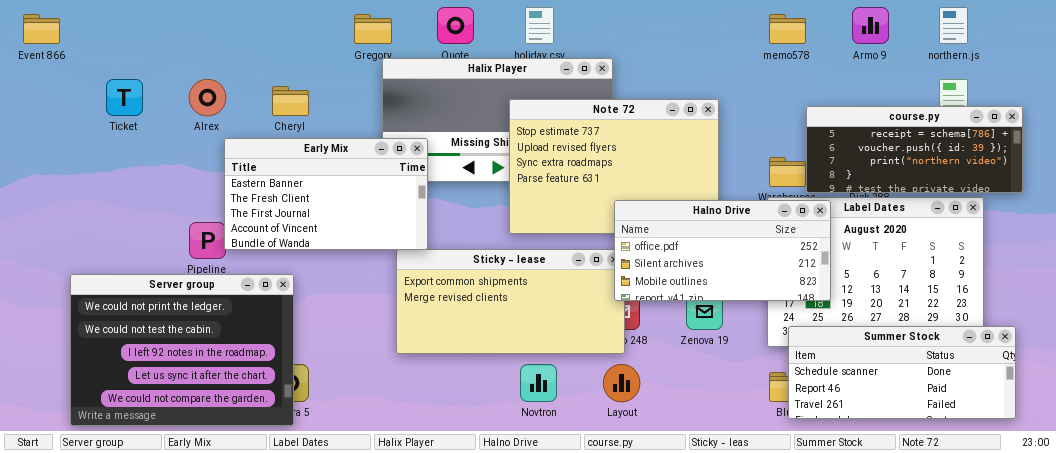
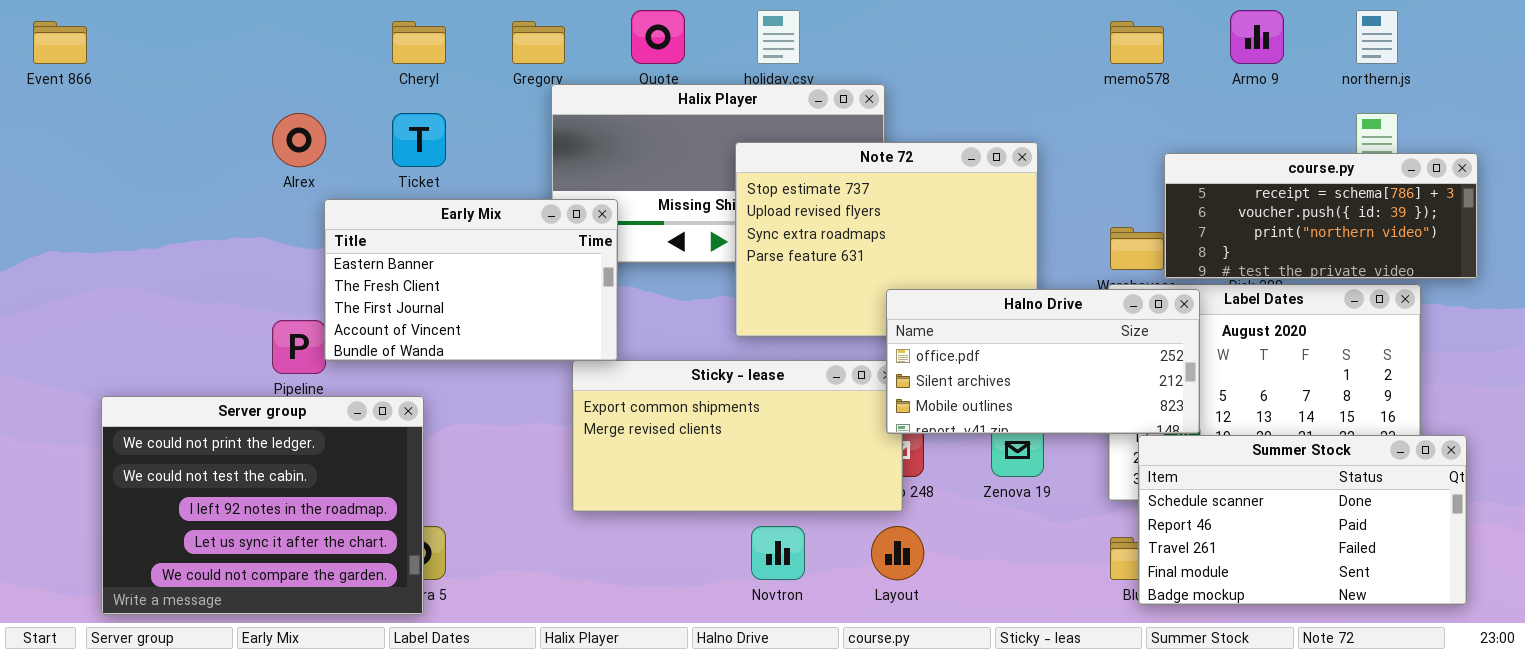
Ticket: [106,79,143,116] -> [392,113,446,167], moved
Cheryl: [272,86,309,116] -> [392,21,446,64], moved
Summer Stock: [788,326,1016,419] -> [1138,435,1467,605], resized

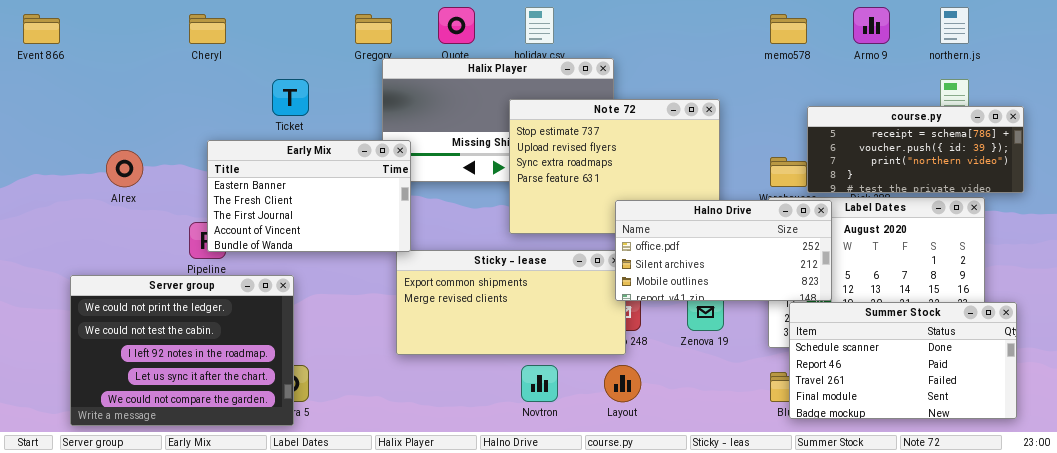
Cheryl: [392,21,446,64] -> [189,14,226,44], moved
Alrex: [272,113,326,167] -> [106,150,143,187], moved
Early Mix: [324,199,618,361] -> [207,140,411,252], moved

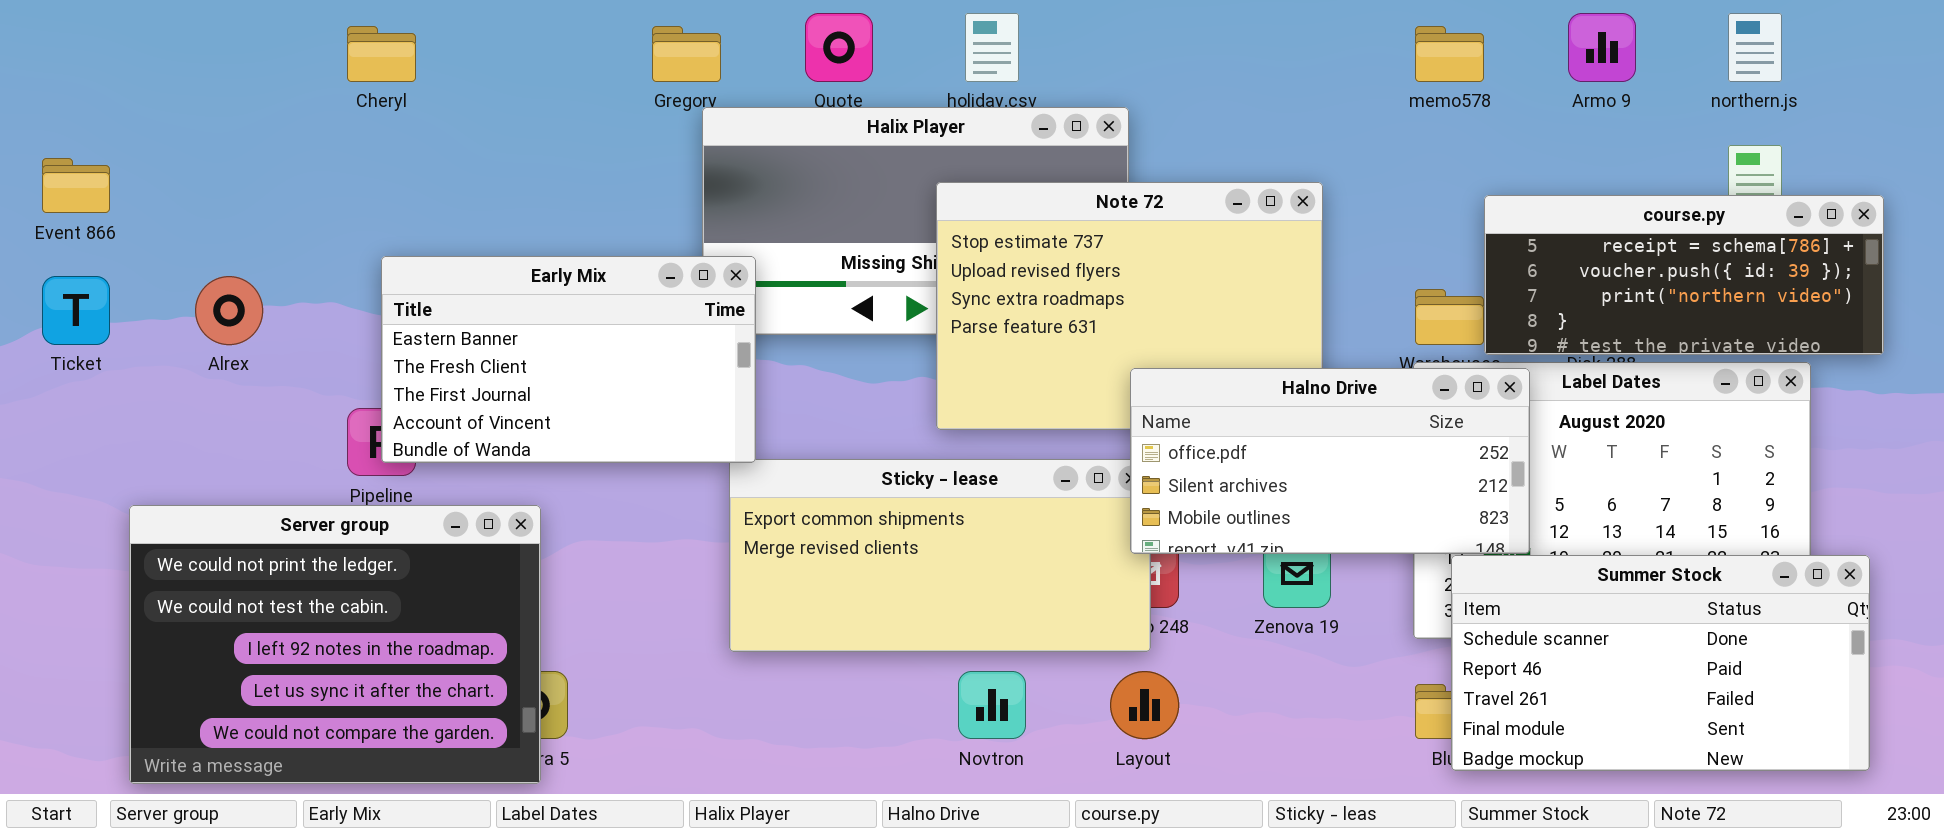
Event 866: [23,14,60,44] -> [42,158,110,213], moved
Ticket: [272,79,309,116] -> [42,276,110,345], moved

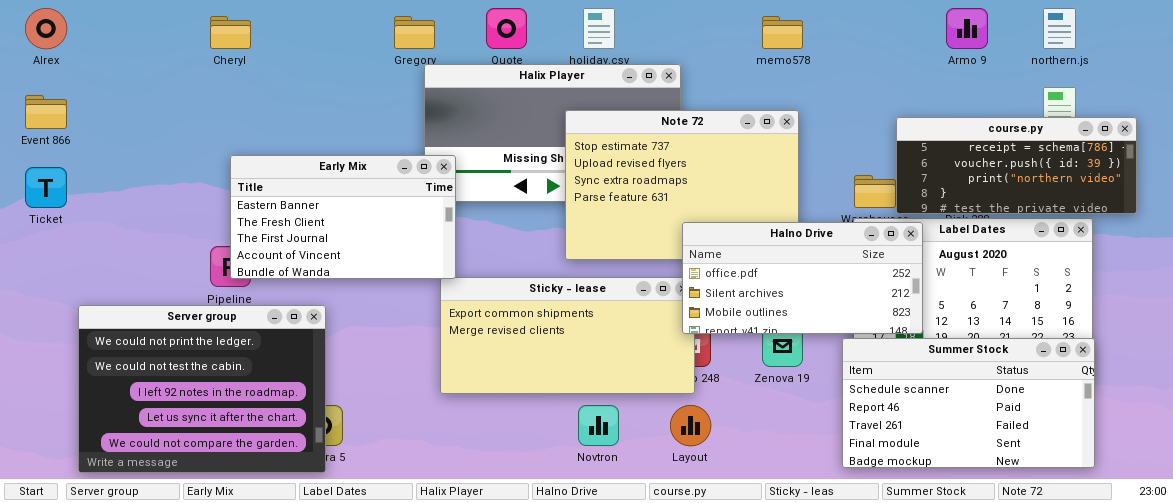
memo578: [1415,26,1484,82] -> [762,16,803,49], moved
Alrex: [195,276,263,345] -> [25,8,67,49], moved
Summer Stock: [1451,555,1870,771] -> [842,338,1095,468], moved

